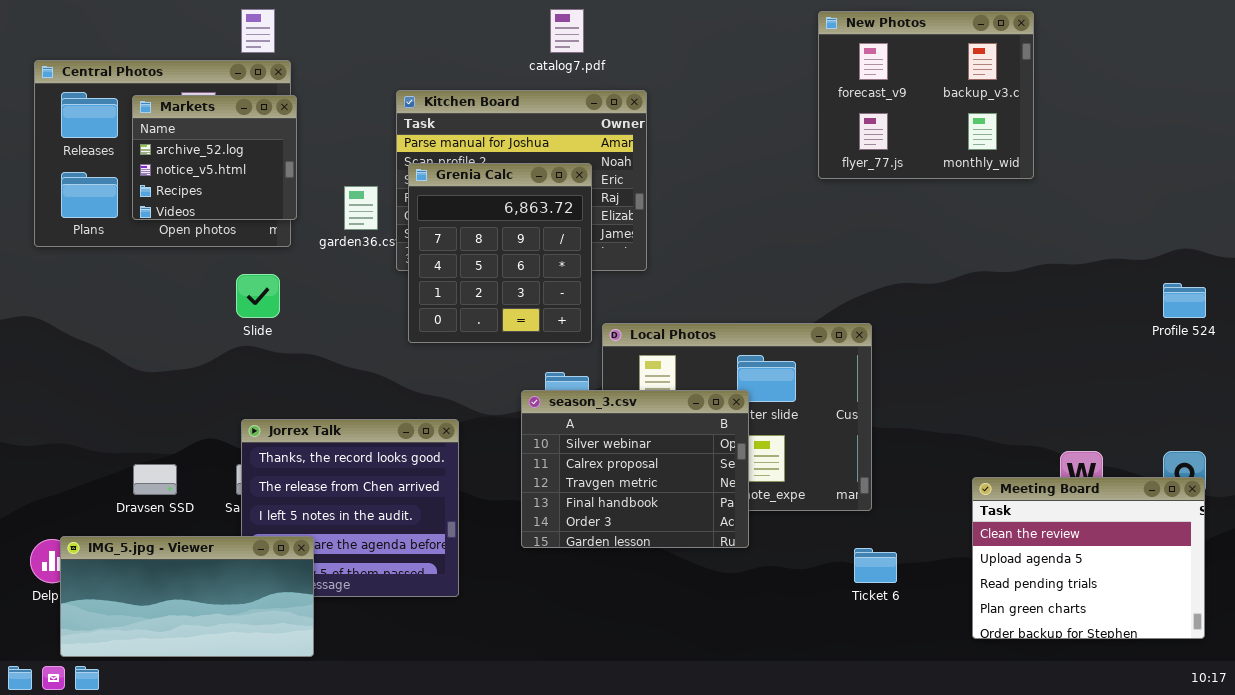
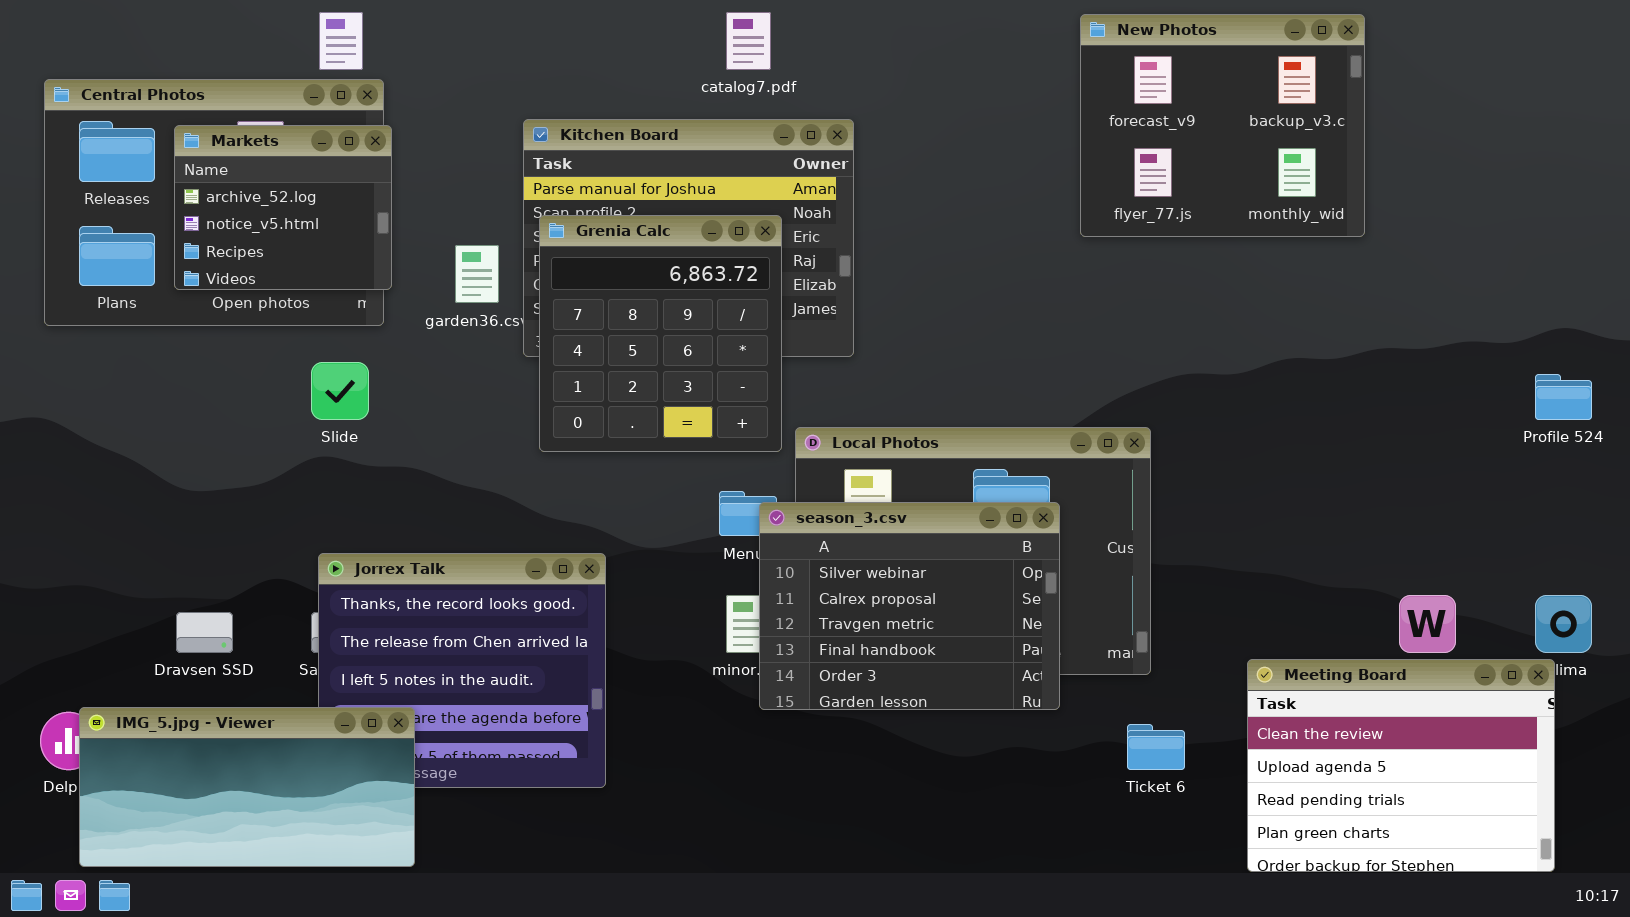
season_3.csv: [521,390,749,548] -> [759,502,1060,710], moved
Meeting Board: [972,477,1205,639] -> [1247,659,1555,872], moved

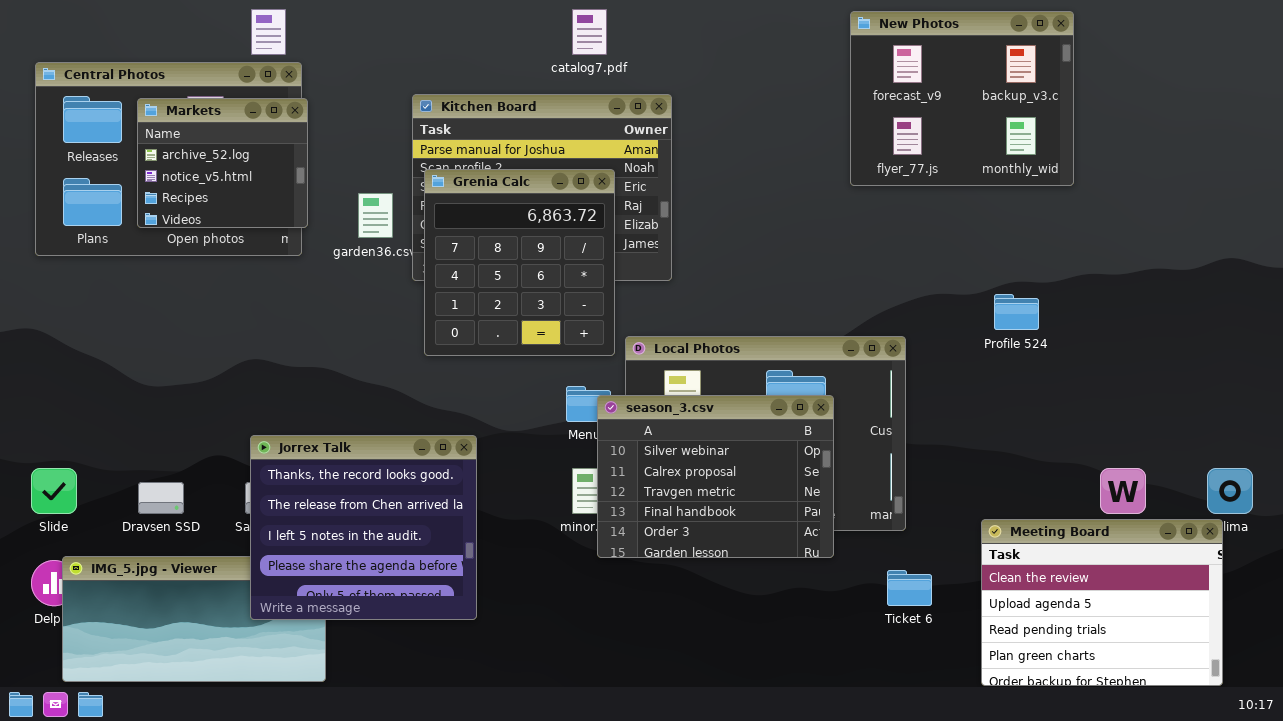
Slide: [311,362,369,420] -> [31,468,77,514], moved
Profile 524: [1535,374,1592,420] -> [994,294,1039,330], moved
Jorrex Talk: [318,553,606,788] -> [250,435,477,620], raised

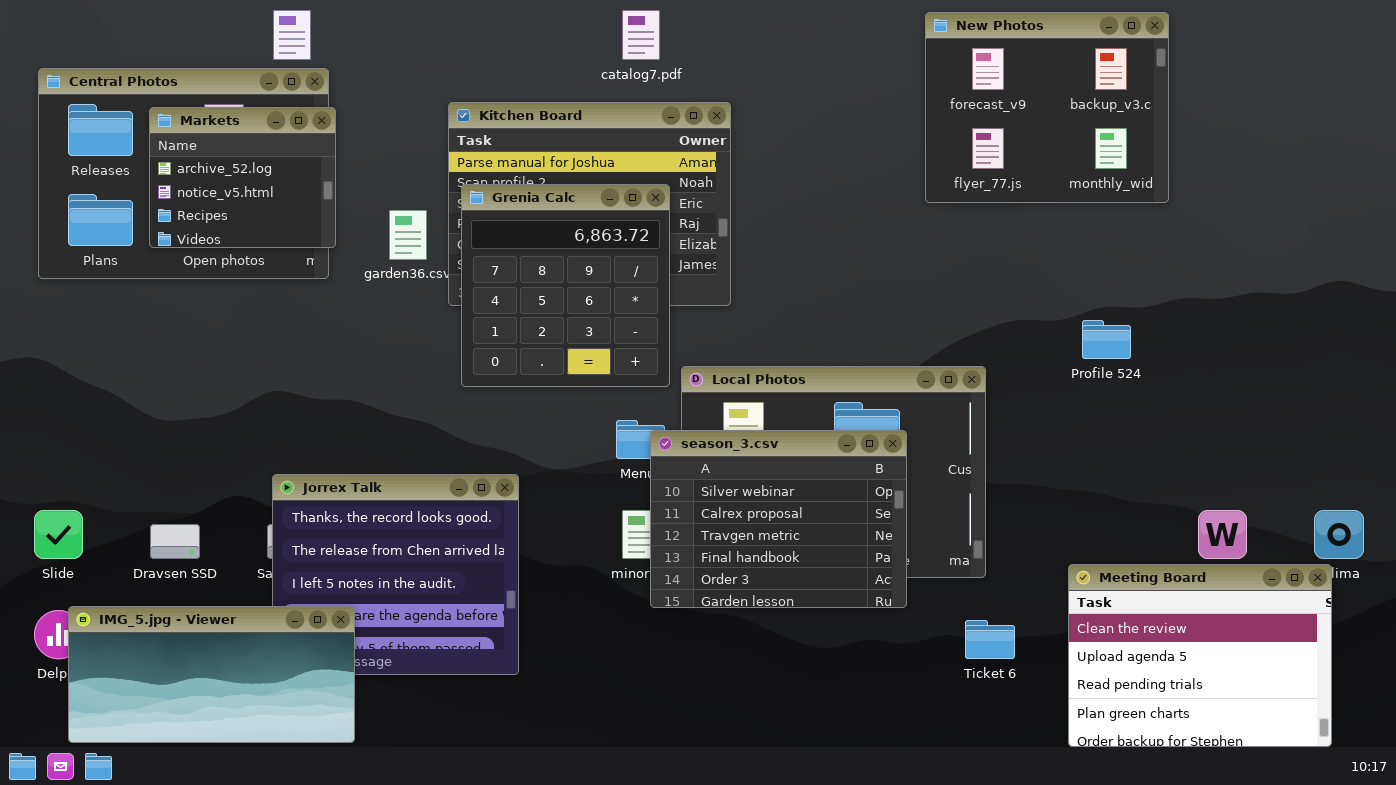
IMG_5.jpg - Viewer: [62,556,326,682] -> [68,606,355,743], raised

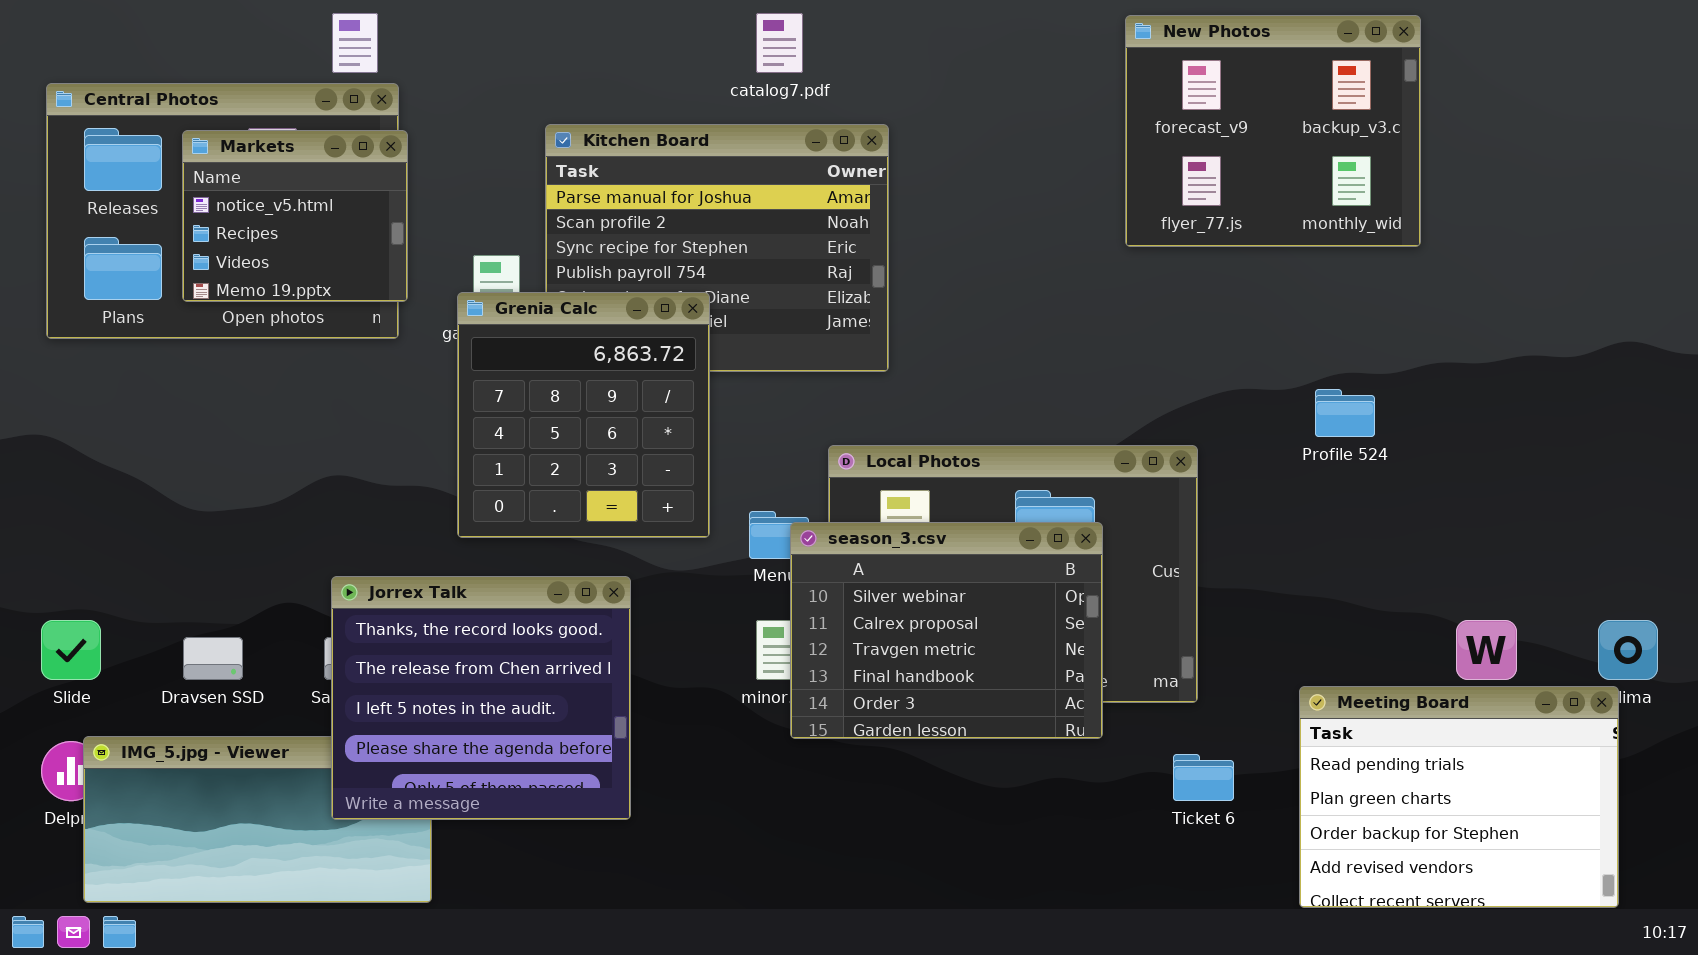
Markets: [149,107,336,248] -> [182,130,408,302], scrolled down 1 row
Grenia Calc: [461,184,670,387] -> [457,292,710,538], moved
Jorrex Talk: [272,474,519,675] -> [331,576,631,820], raised
Meeting Board: [1068,564,1332,747] -> [1299,686,1619,908], scrolled down 2 rows

